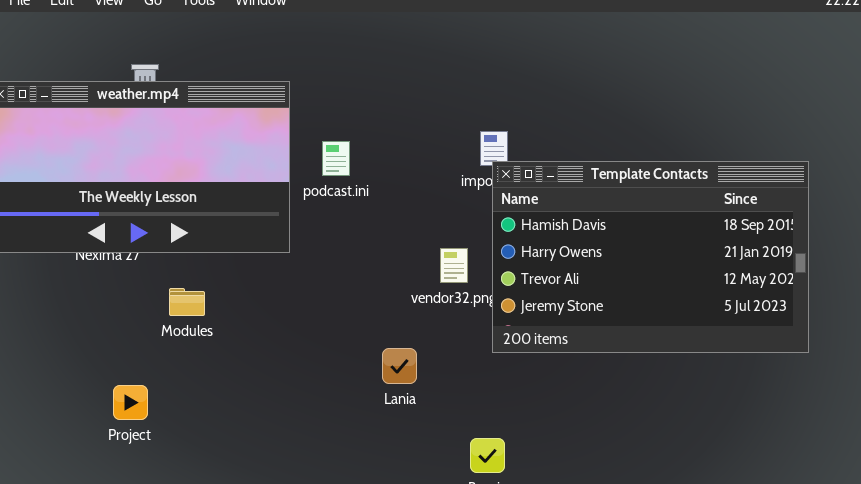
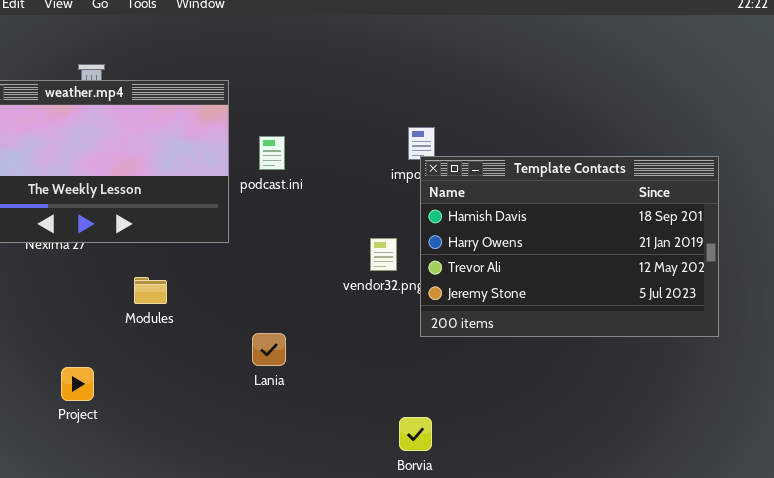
Modules: [169,288,205,316] -> [134,277,167,304], moved
Lania: [382,348,417,384] -> [252,333,286,366], moved

